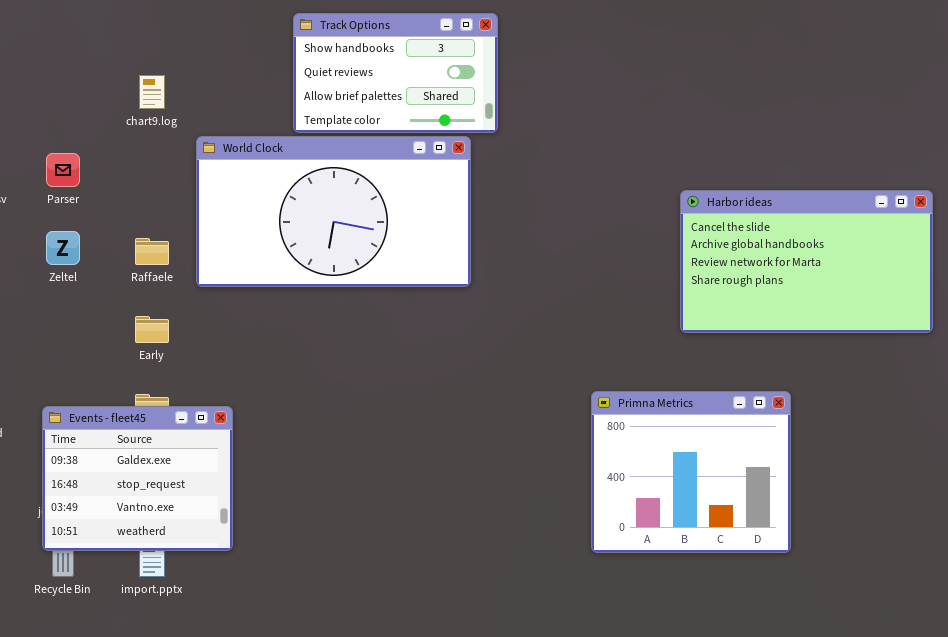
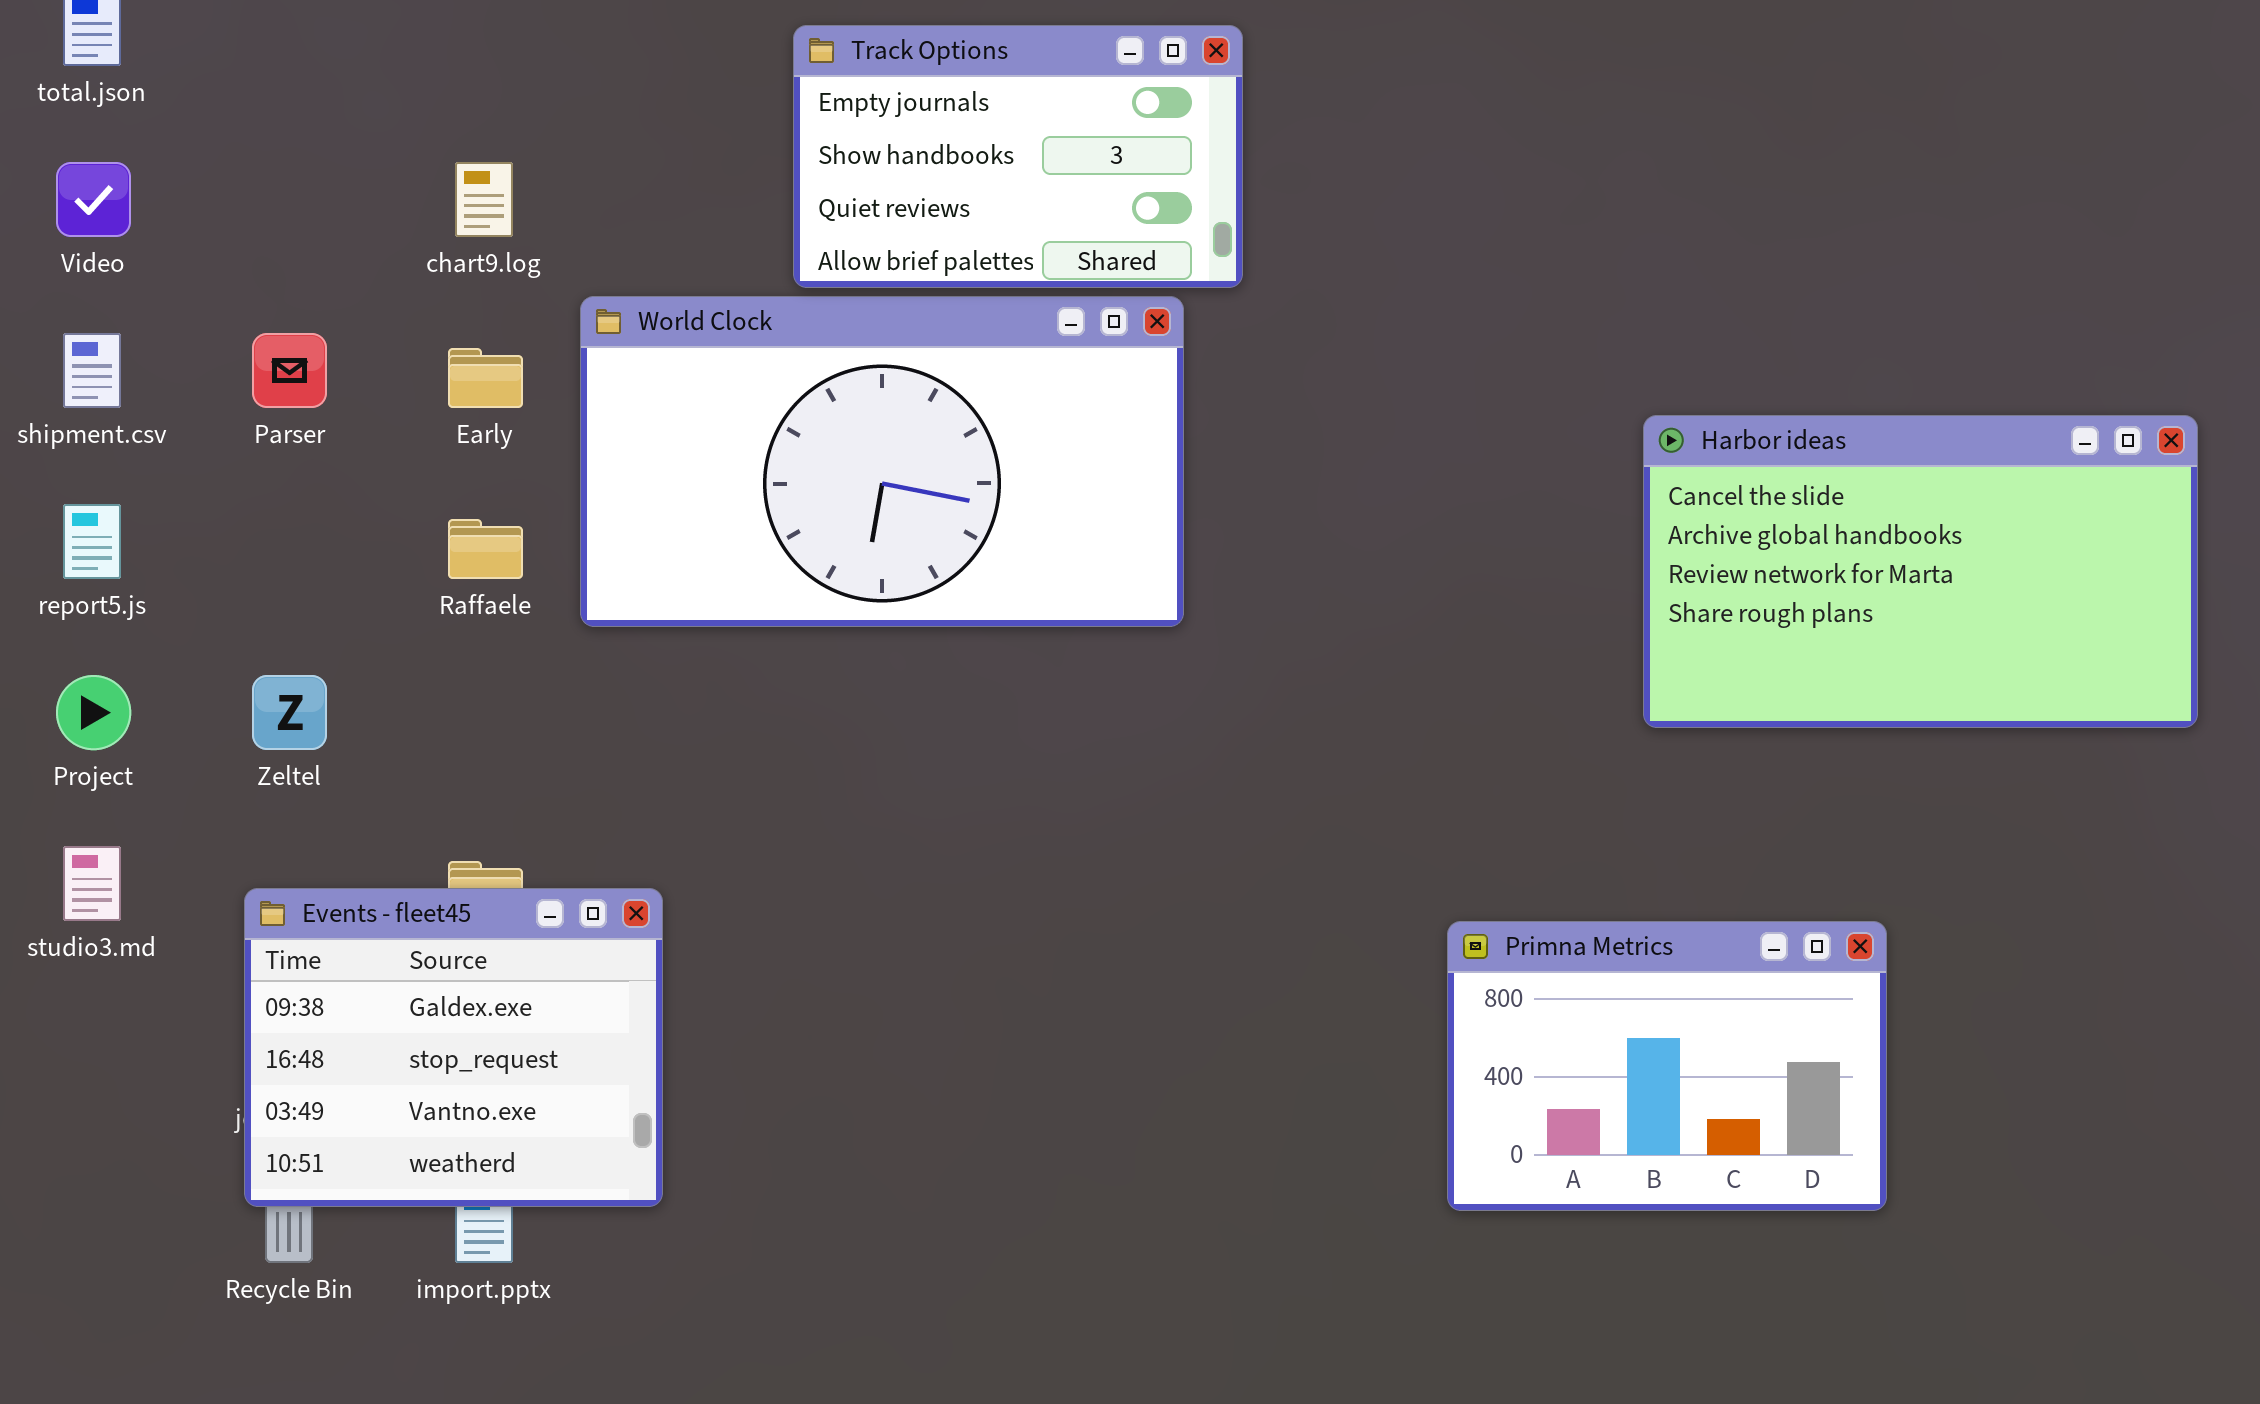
Track Options: [293,13,498,133] -> [793,25,1243,288], scrolled up 1 row
Zeltel: [46,231,80,265] -> [252,675,327,750], moved
Early: [135,316,169,343] -> [448,348,523,408], moved
Primna Metrics: [591,391,791,553] -> [1447,921,1887,1211], resized

